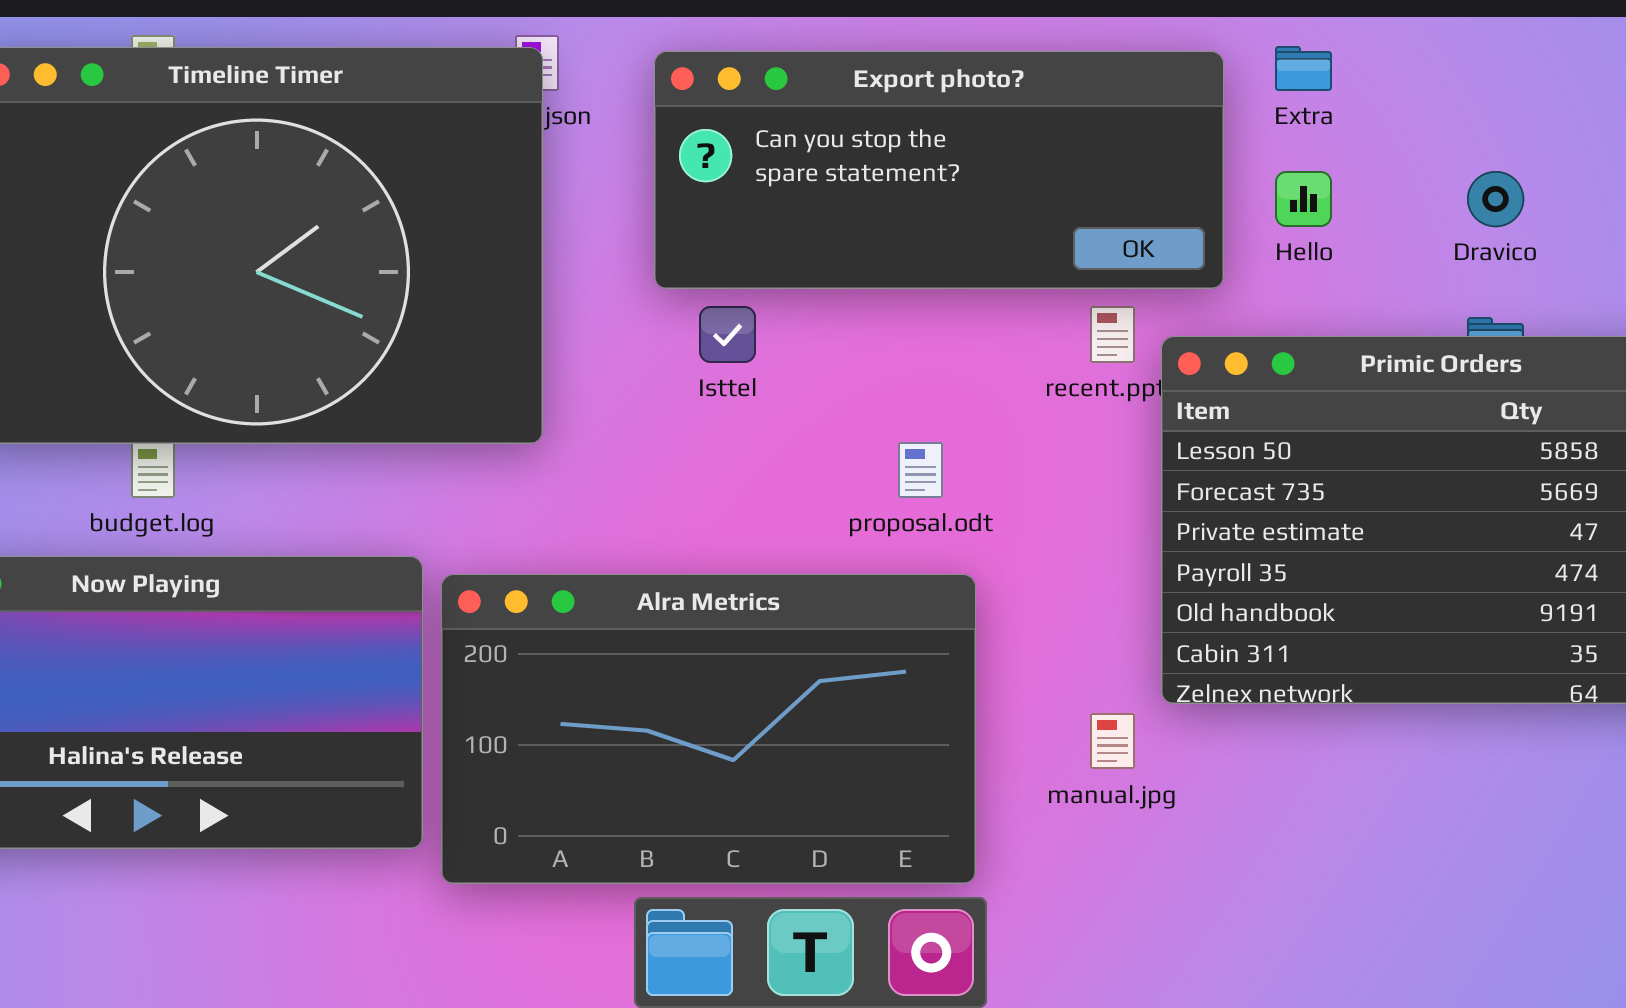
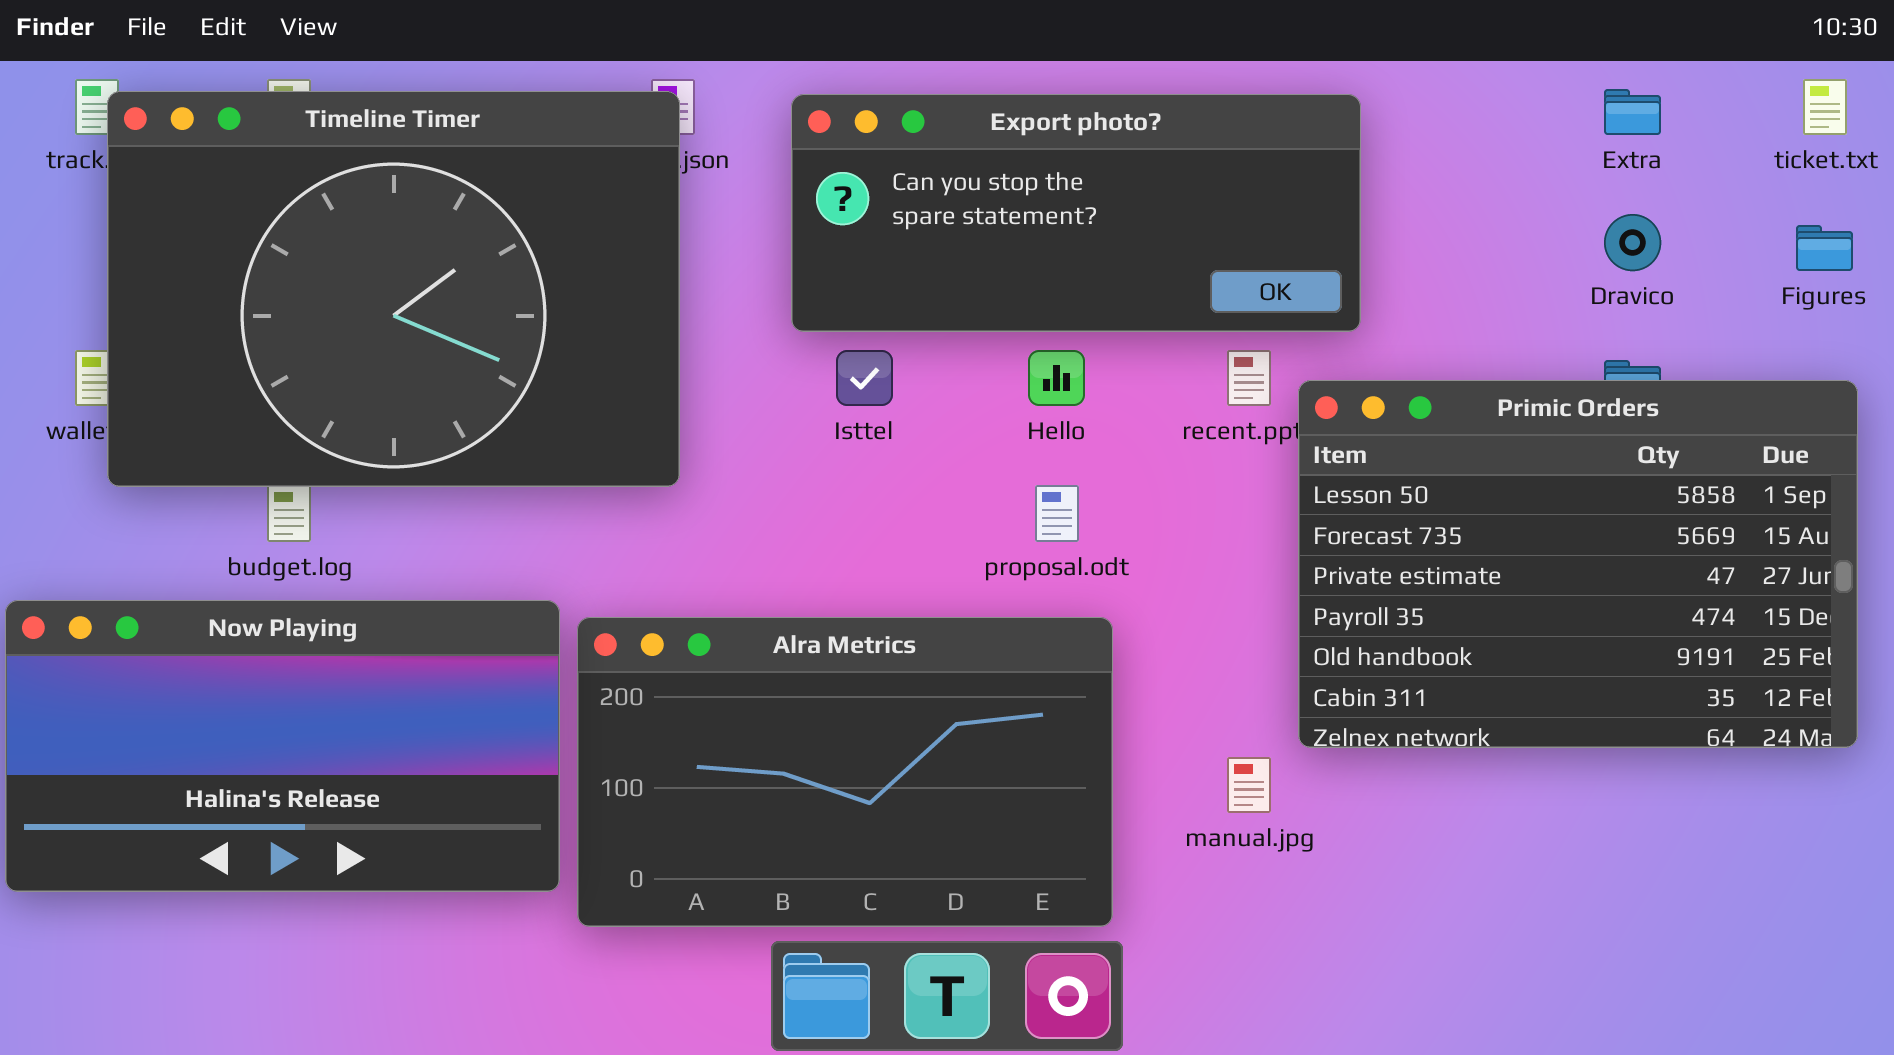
Extra: [1275,46,1332,91] -> [1604,89,1661,135], moved
Hello: [1275,171,1332,227] -> [1028,350,1085,406], moved

